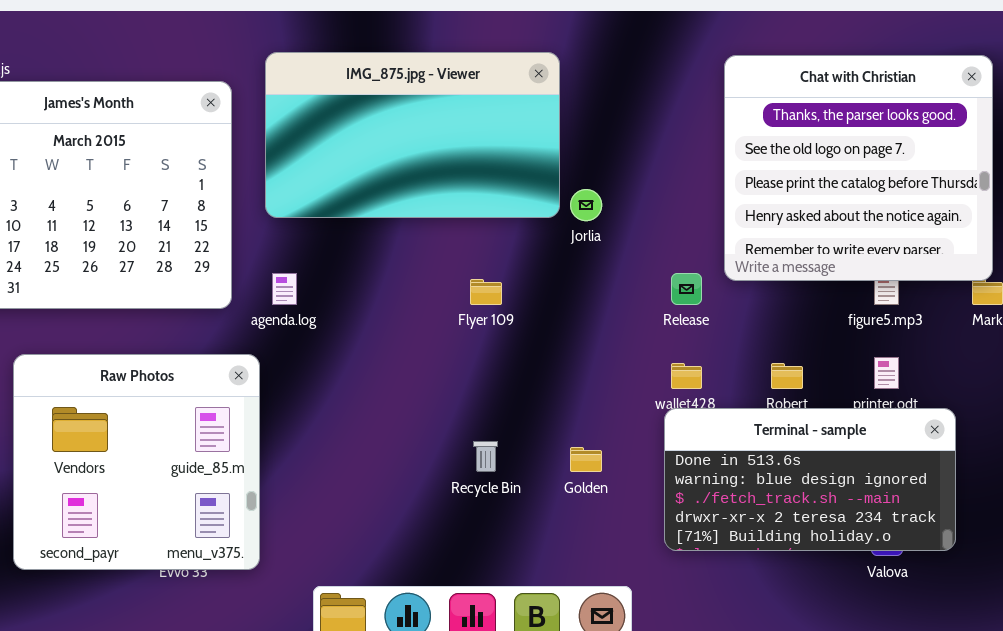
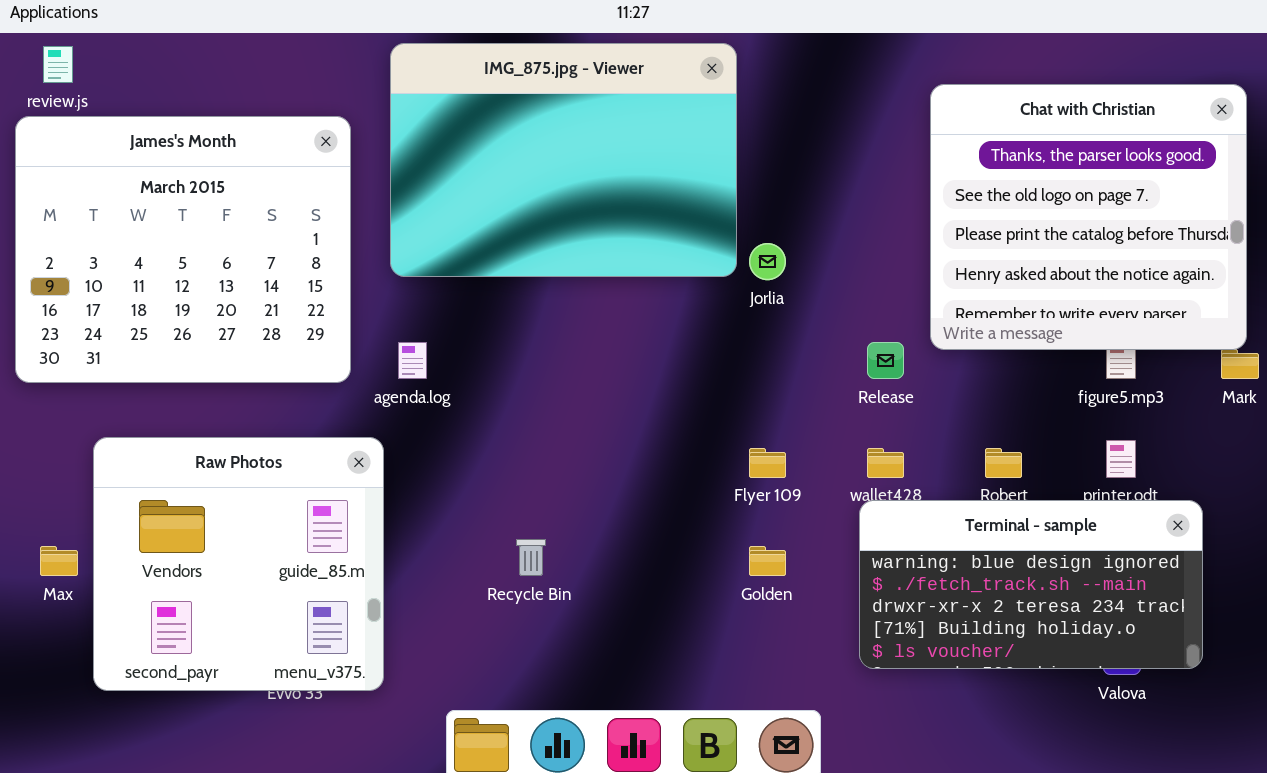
IMG_875.jpg - Viewer: [265,52,560,218] -> [390,43,737,277], resized
Flyer 109: [470,279,502,305] -> [749,448,786,478], moved
Terminal - sample: [664,408,956,551] -> [859,500,1203,669], scrolled down 1 row
Recycle Bin: [473,441,498,472] -> [516,539,546,576], moved

